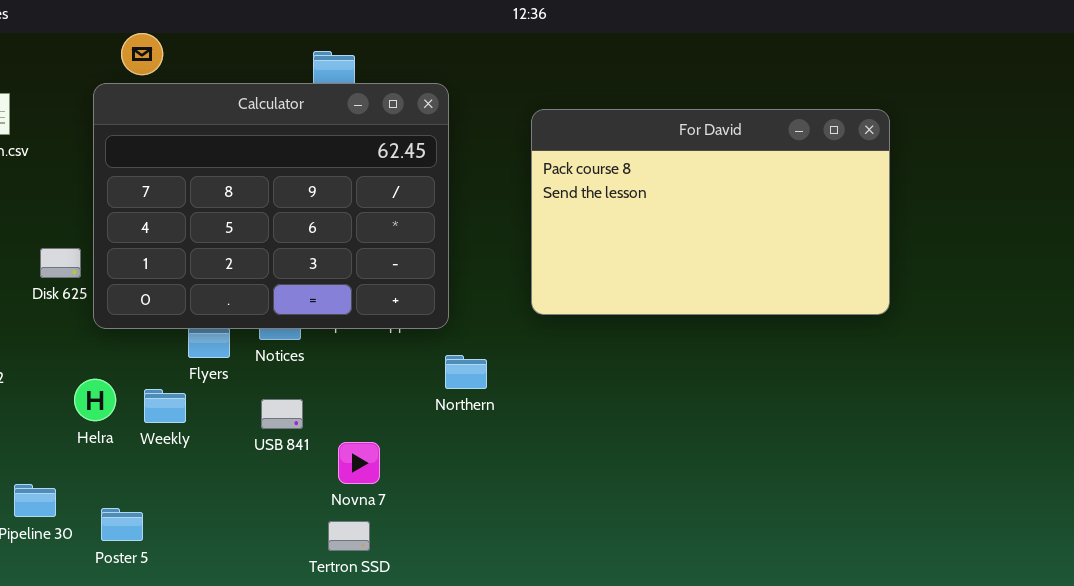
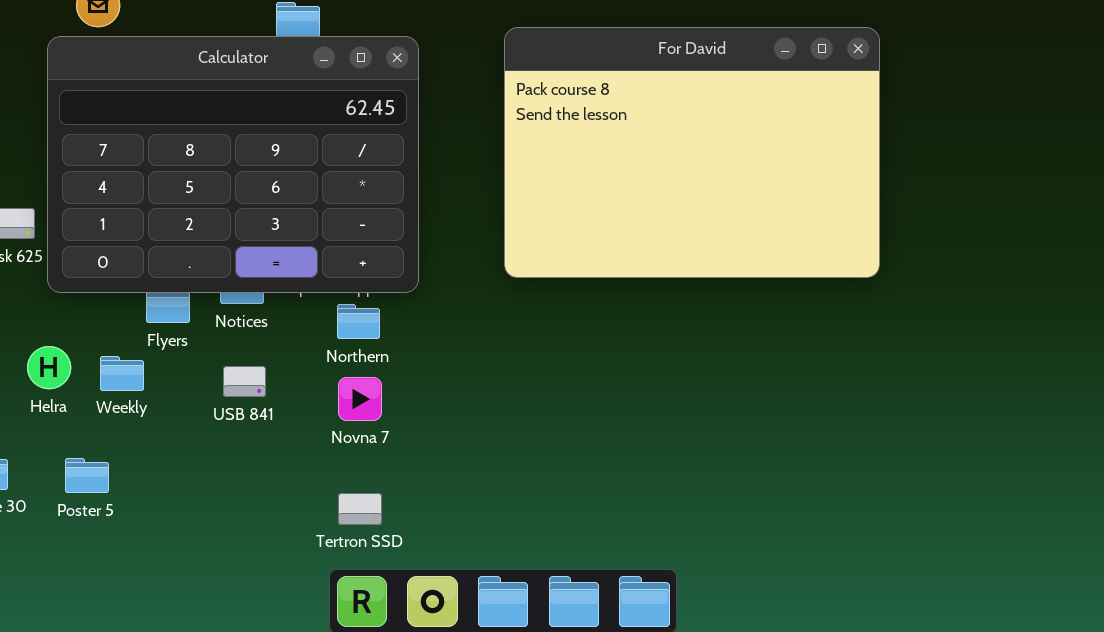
For David: [531,109,890,315] -> [504,27,880,278], resized
Northern: [445,355,487,389] -> [337,304,380,339], moved
Novna 7: [338,442,380,484] -> [338,377,382,421], moved
Poster 5: [101,508,143,541] -> [65,458,109,493], moved
Tertron SSD: [328,521,370,551] -> [338,493,382,525], moved

